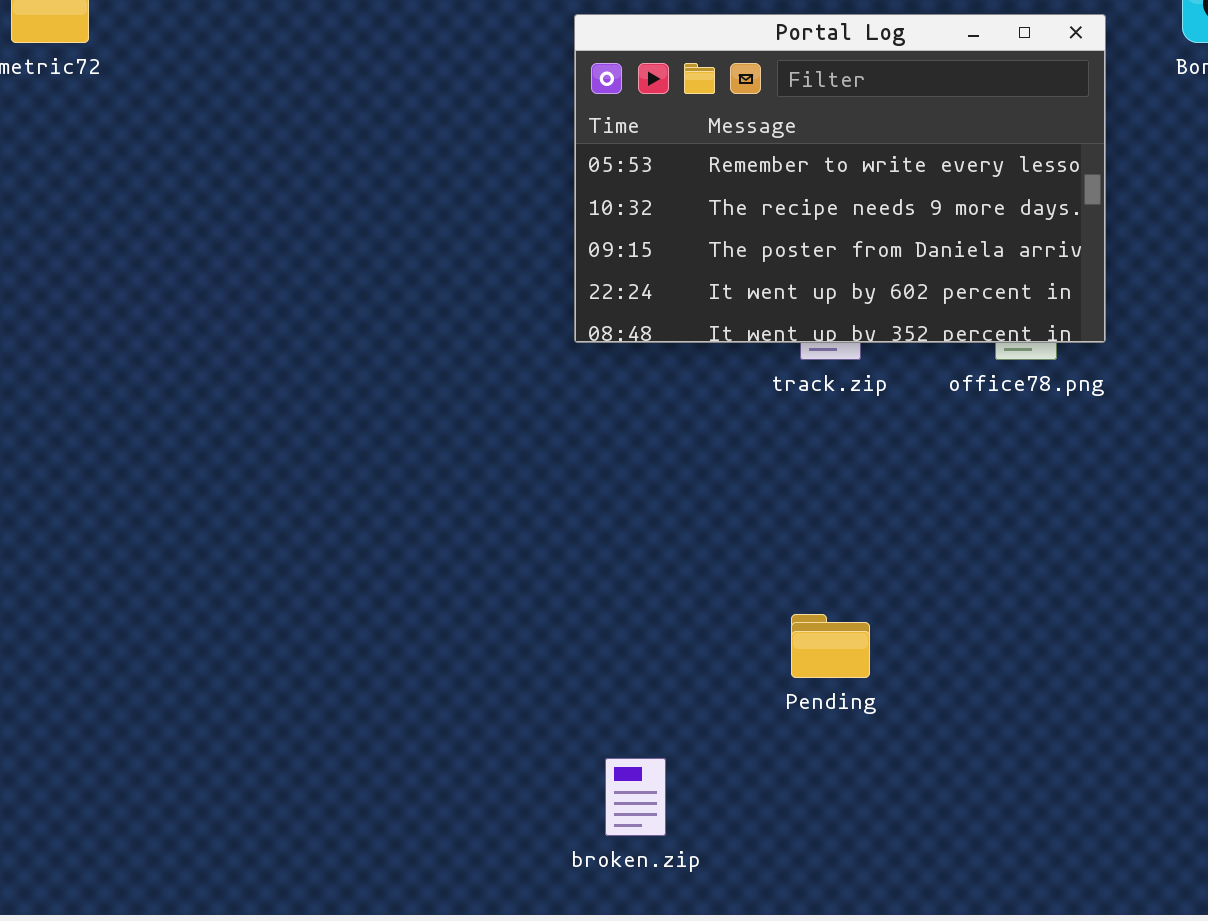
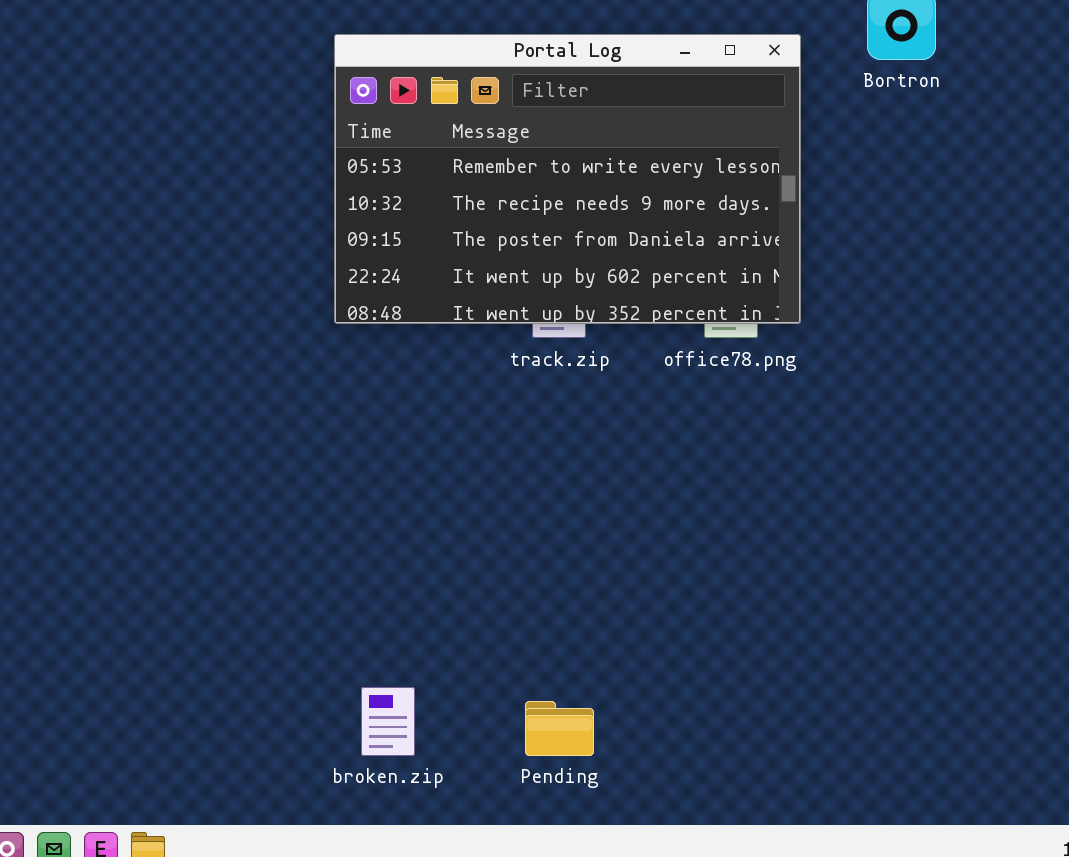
Pending: [791,614,870,678] -> [525,701,594,756], moved

